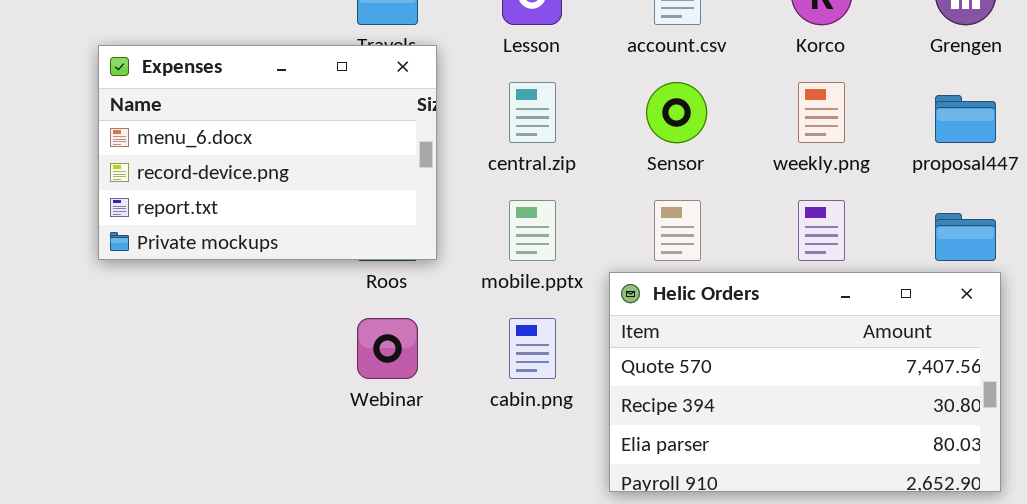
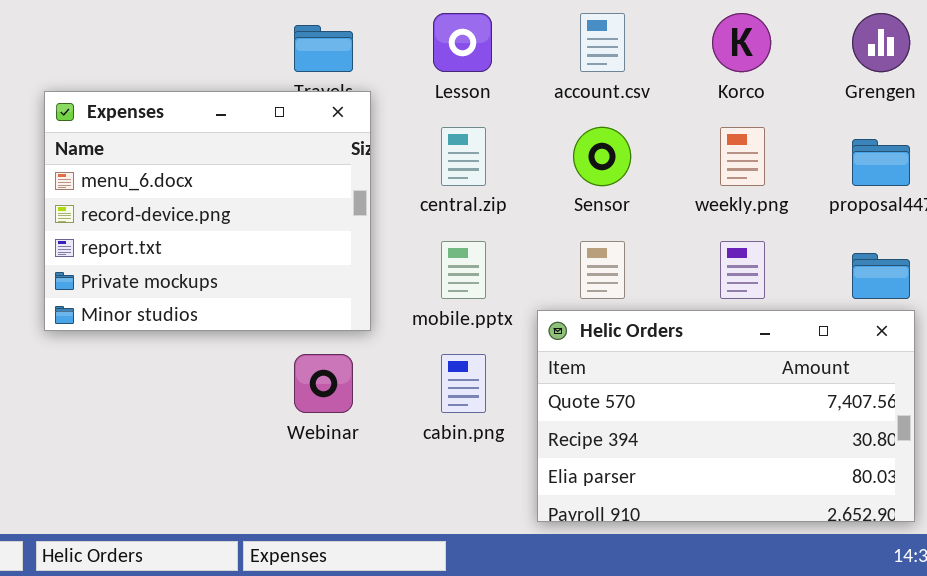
Expenses: [98,45,437,260] -> [44,91,371,331], resized

